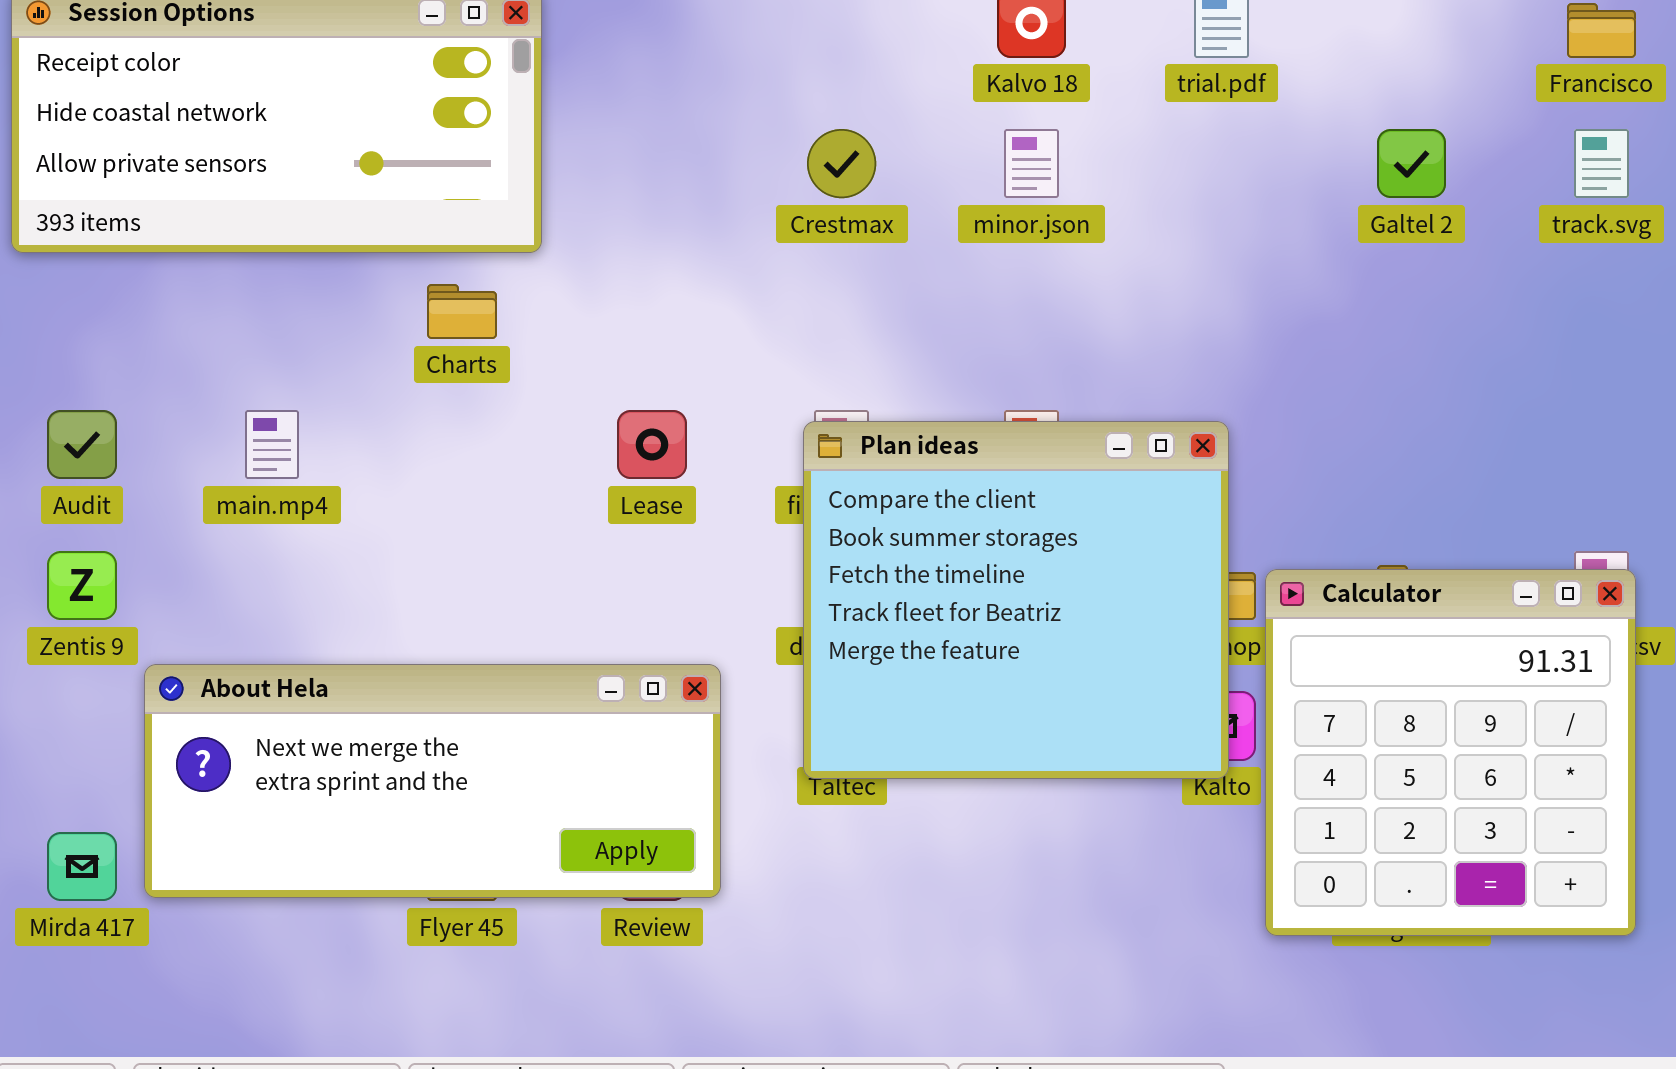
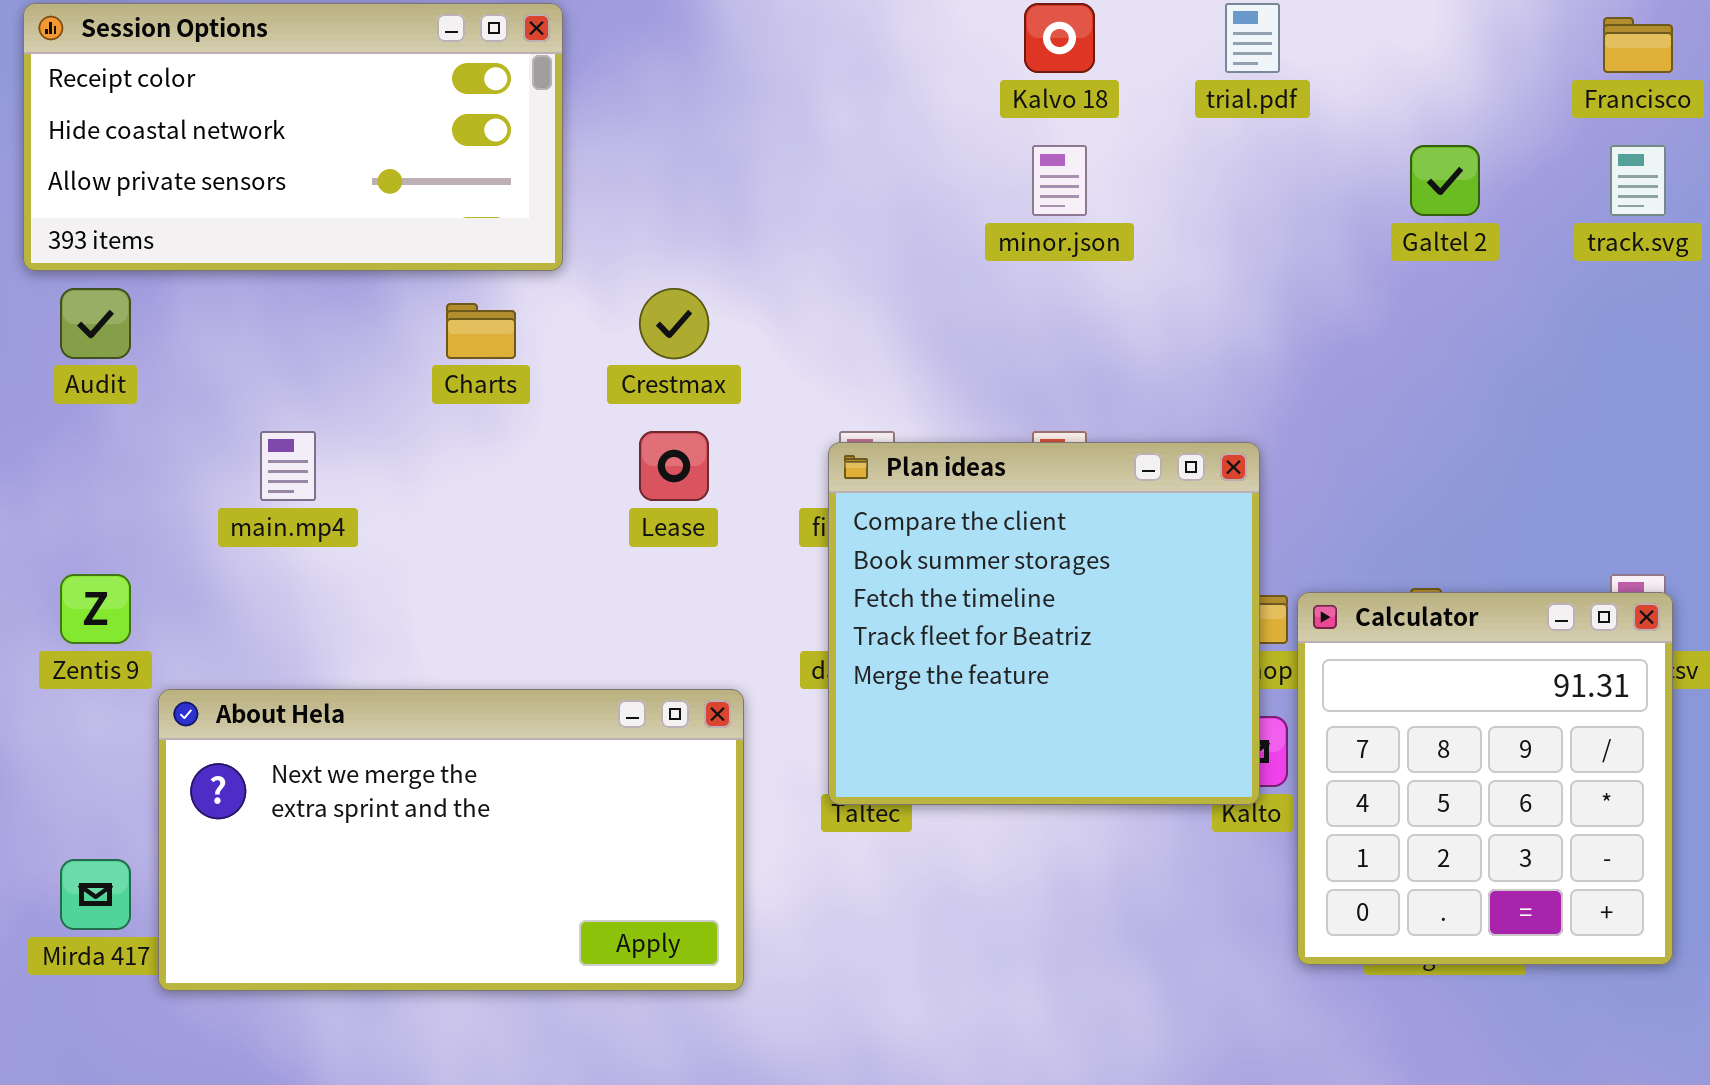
Crestmax: [807,129,876,198] -> [639,288,709,359], moved
Audit: [47,410,117,479] -> [60,288,131,359], moved
About Hela: [144,664,721,898] -> [158,689,744,991], resized

